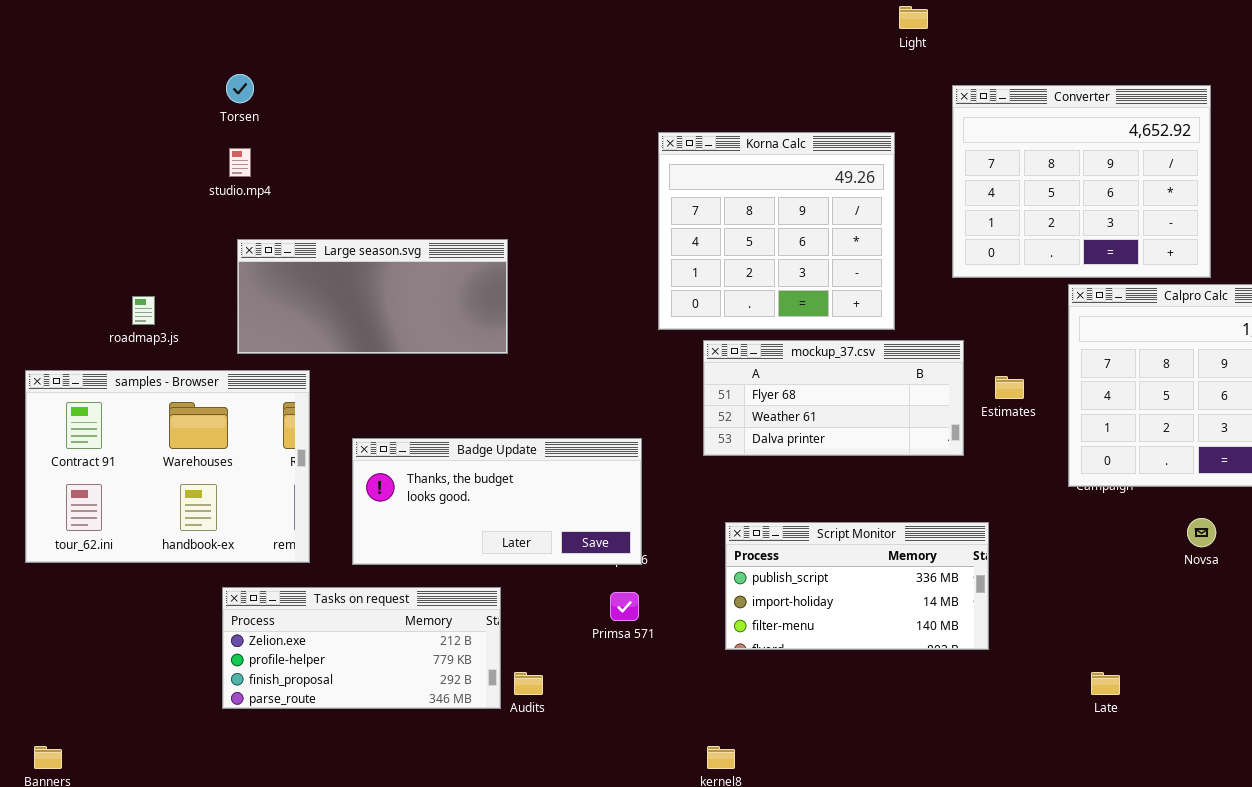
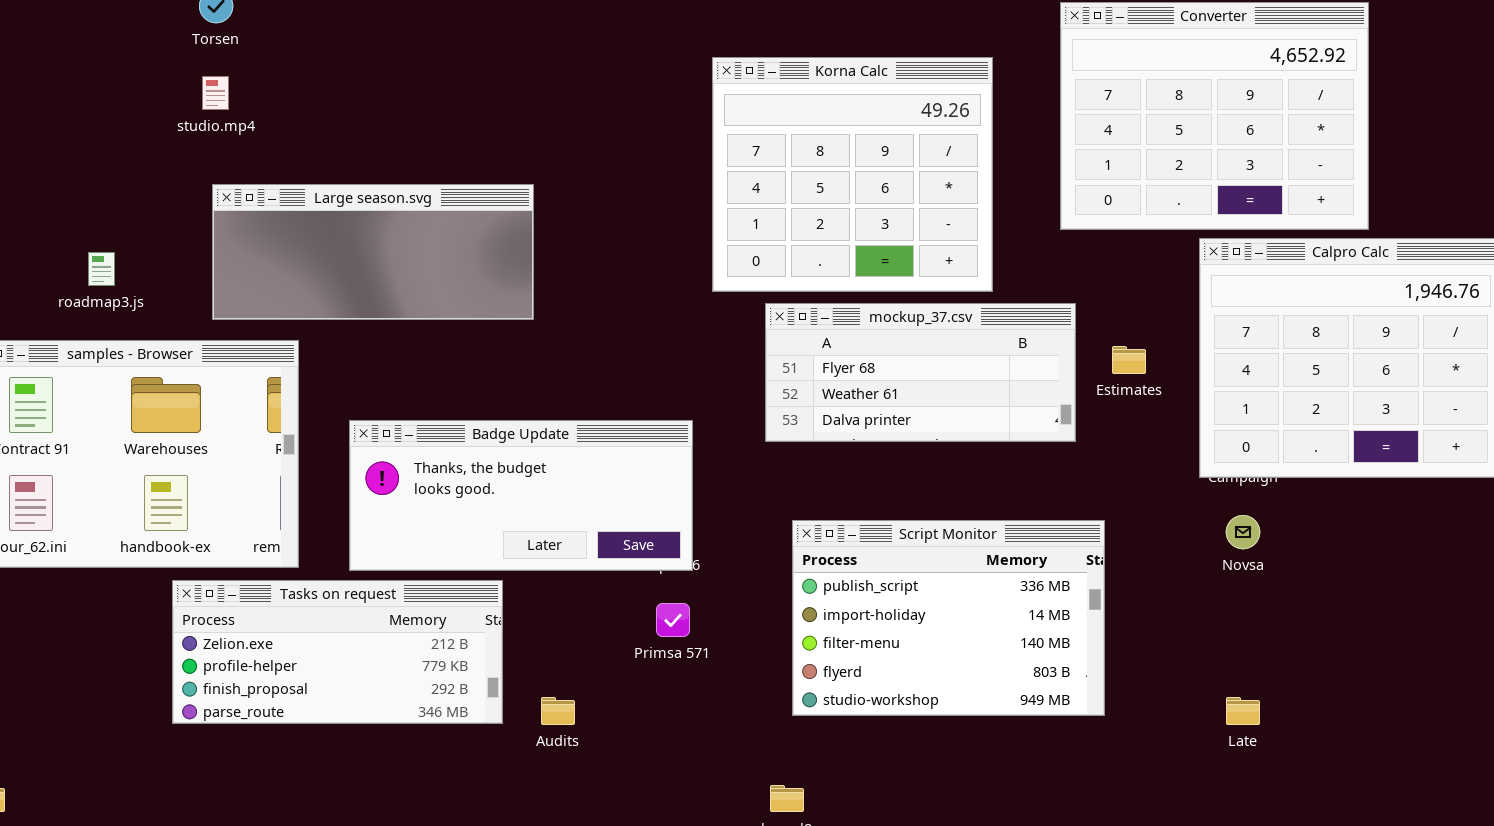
Novsa: [1187,518,1216,547] -> [1226,515,1260,549], moved
Script Monitor: [725,522,989,650] -> [792,520,1105,716], resized
Tasks on request: [222,587,501,709] -> [172,580,503,724], moved

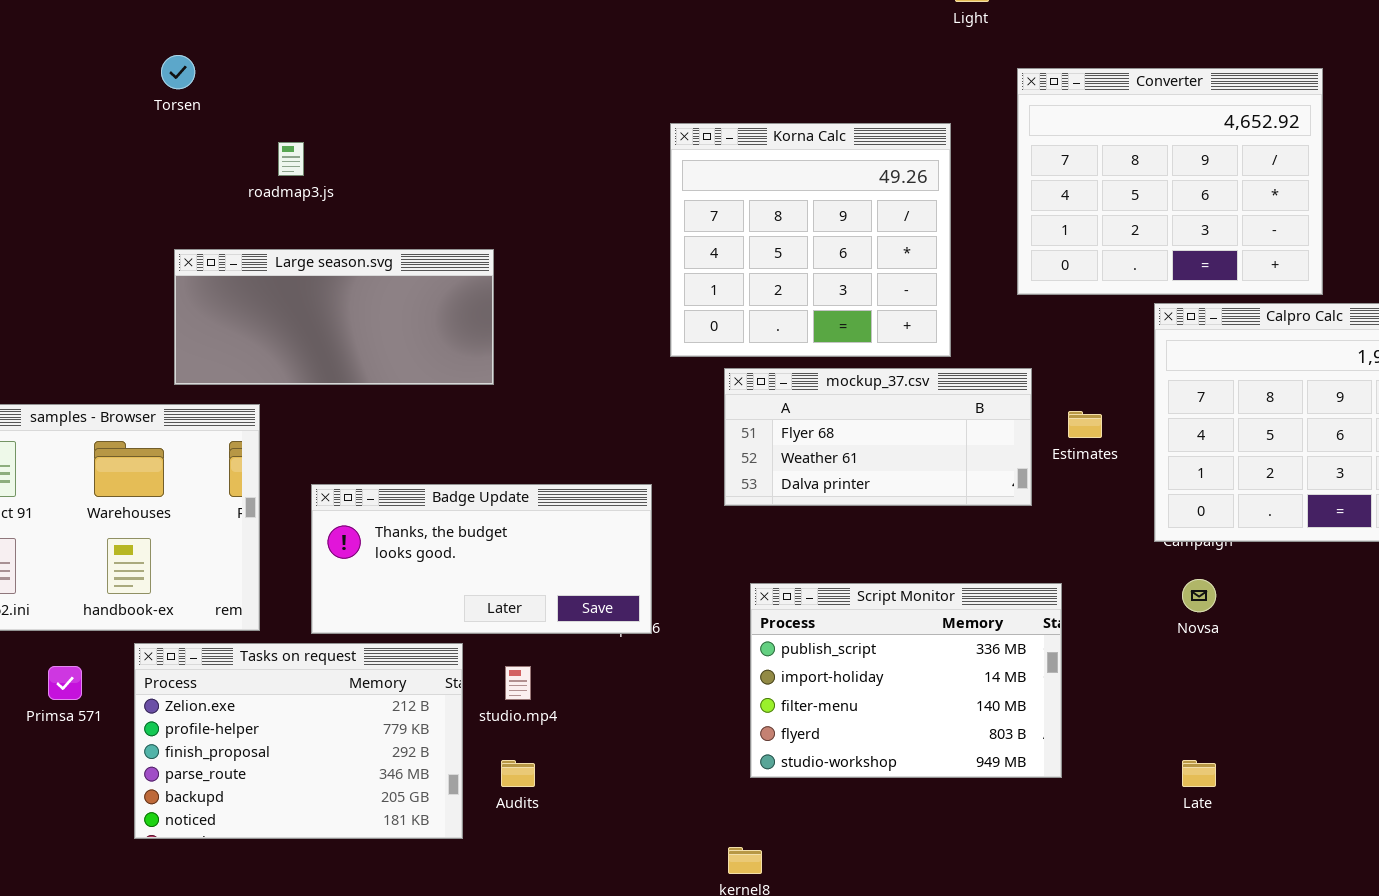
studio.mp4: [202,76,229,110] -> [505,666,531,700], moved
roadmap3.js: [88,252,115,286] -> [278,142,304,176], moved
Tasks on request: [172,580,503,724] -> [134,643,463,839], resized
Primsa 571: [656,603,690,637] -> [48,666,82,700], moved

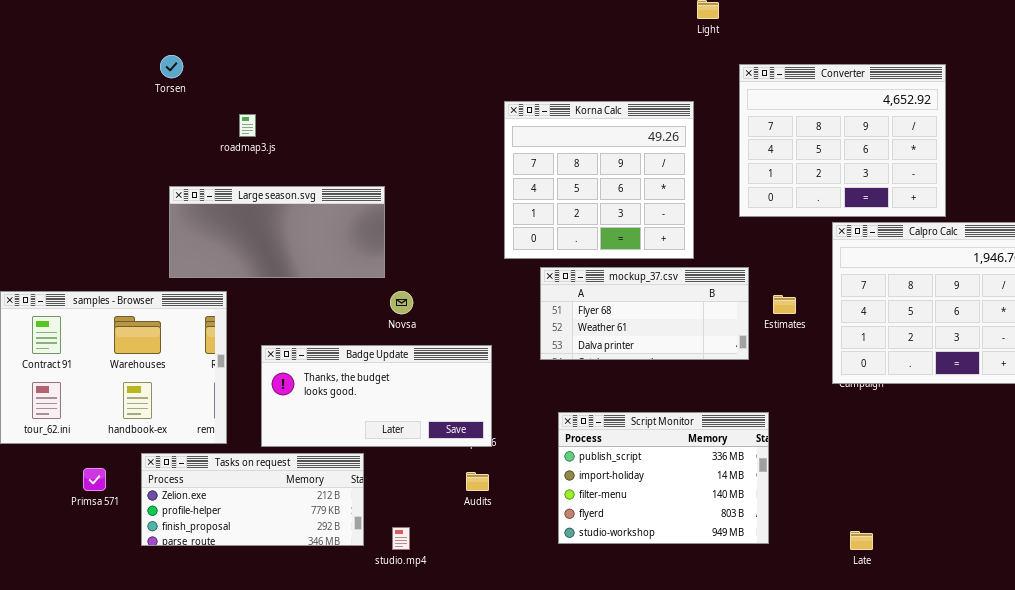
Novsa: [1182,579,1216,612] -> [390,291,413,314], moved
Tasks on request: [134,643,463,839] -> [141,453,364,546], resized
studio.mp4: [505,666,531,700] -> [392,527,410,550], moved
Audits: [501,760,535,787] -> [466,472,489,491], moved

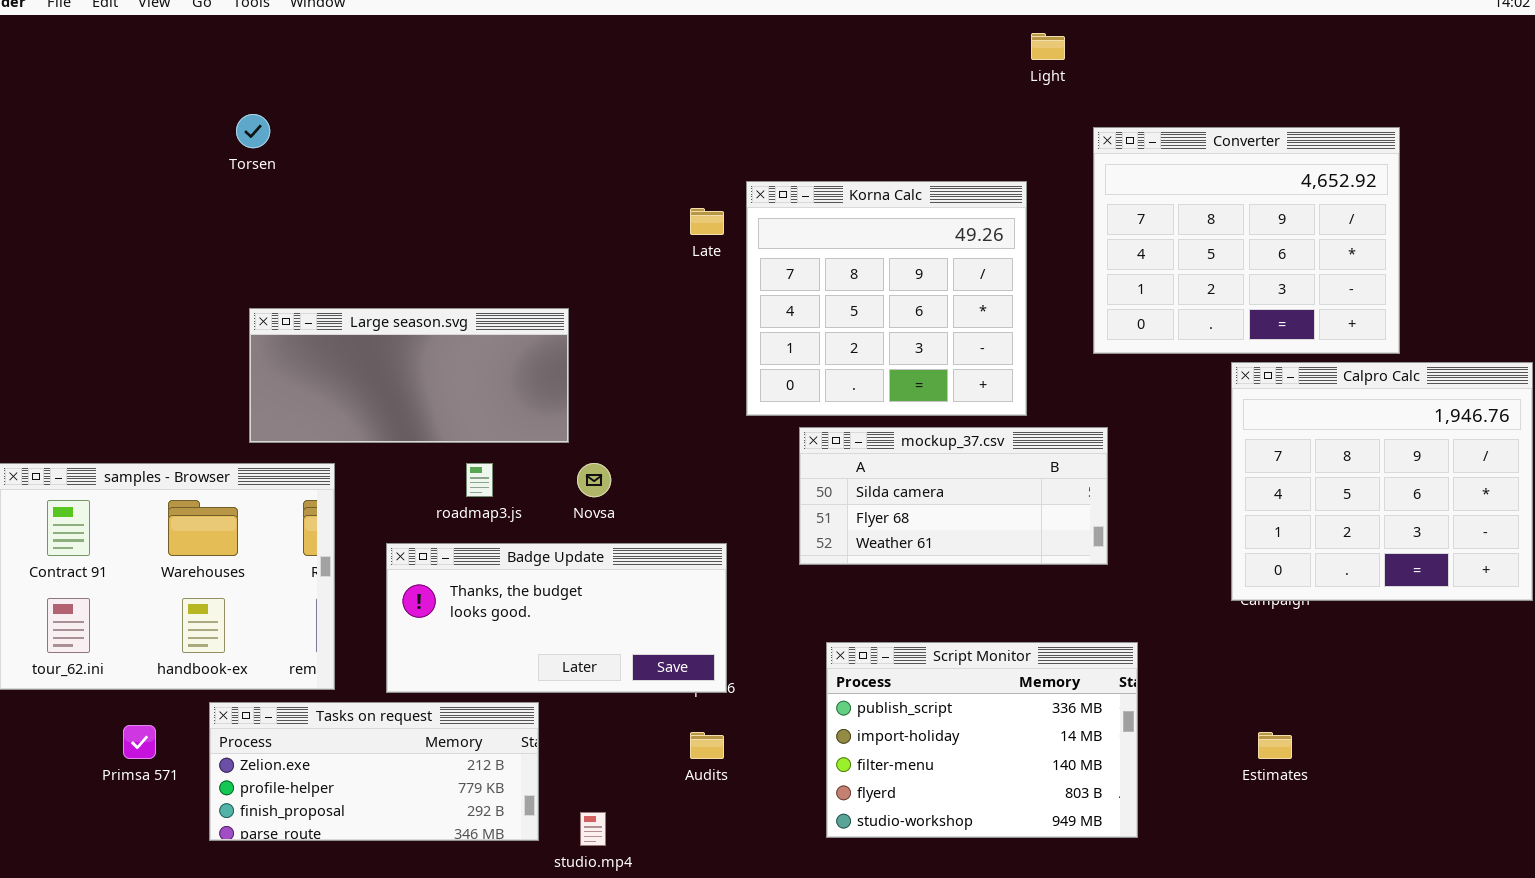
roadmap3.js: [239,114,256,137] -> [466,463,493,497], moved
mockup_37.csv: [540,267,749,360] -> [799,427,1108,565], scrolled up 1 row
Estimates: [773,295,796,314] -> [1258,732,1292,759], moved
Late: [850,531,873,550] -> [690,208,724,235], moved

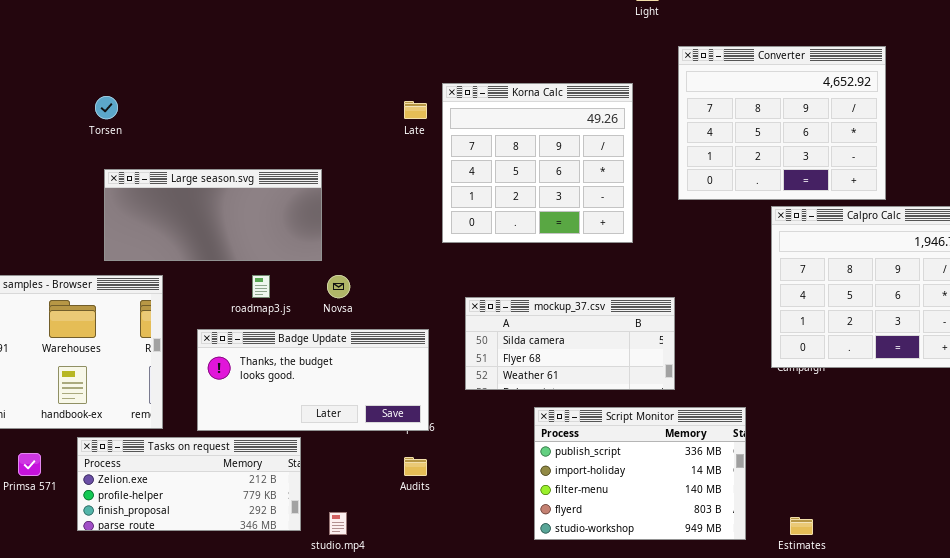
Torsen: [236,114,270,148] -> [95,96,118,119], moved
mockup_37.csv: [799,427,1108,565] -> [465,297,675,390], moved
Script Monitor: [826,642,1138,838] -> [534,407,746,540], moved
Estimates: [1258,732,1292,759] -> [790,517,813,535], moved

